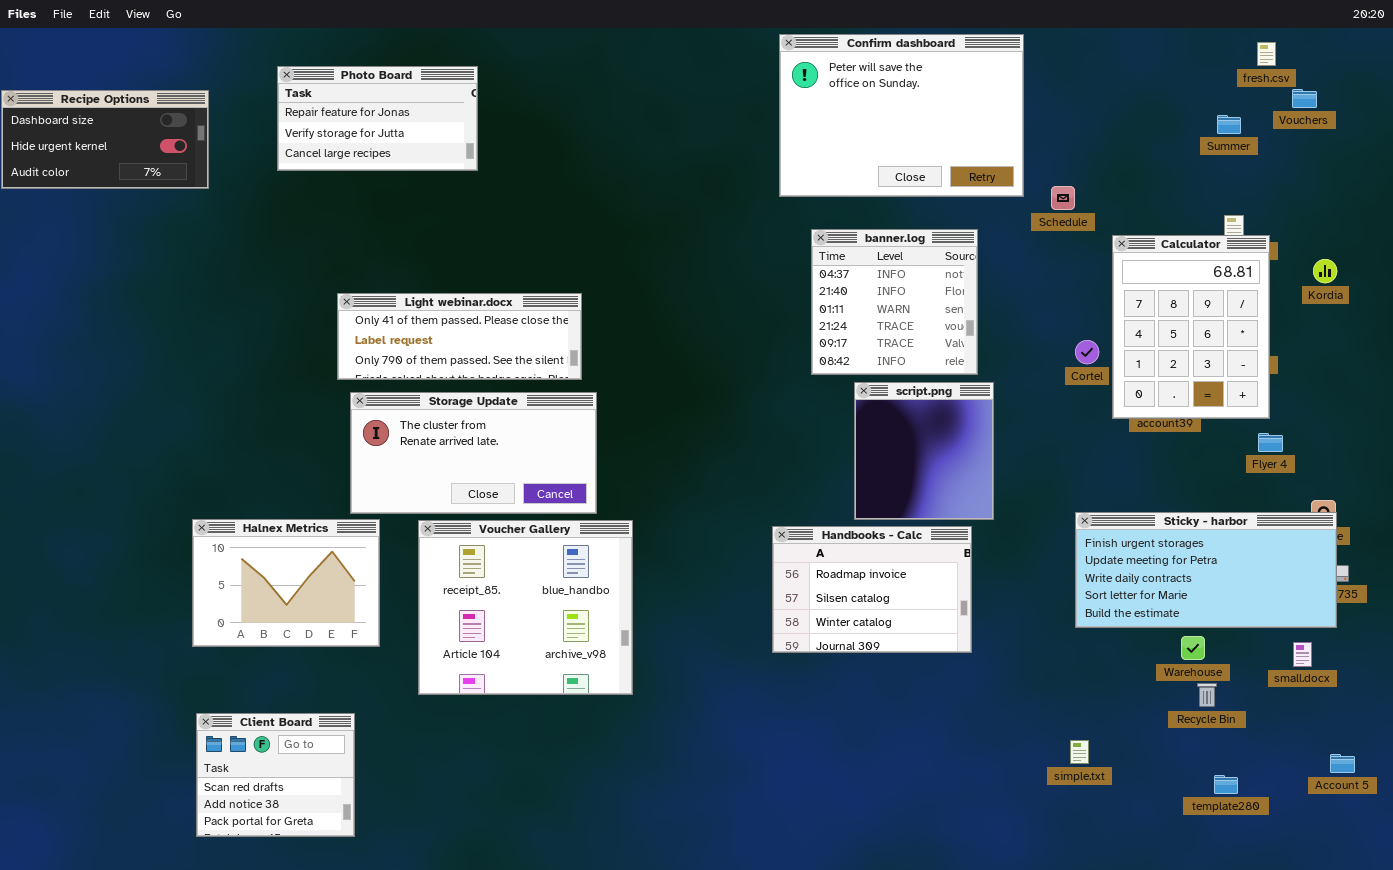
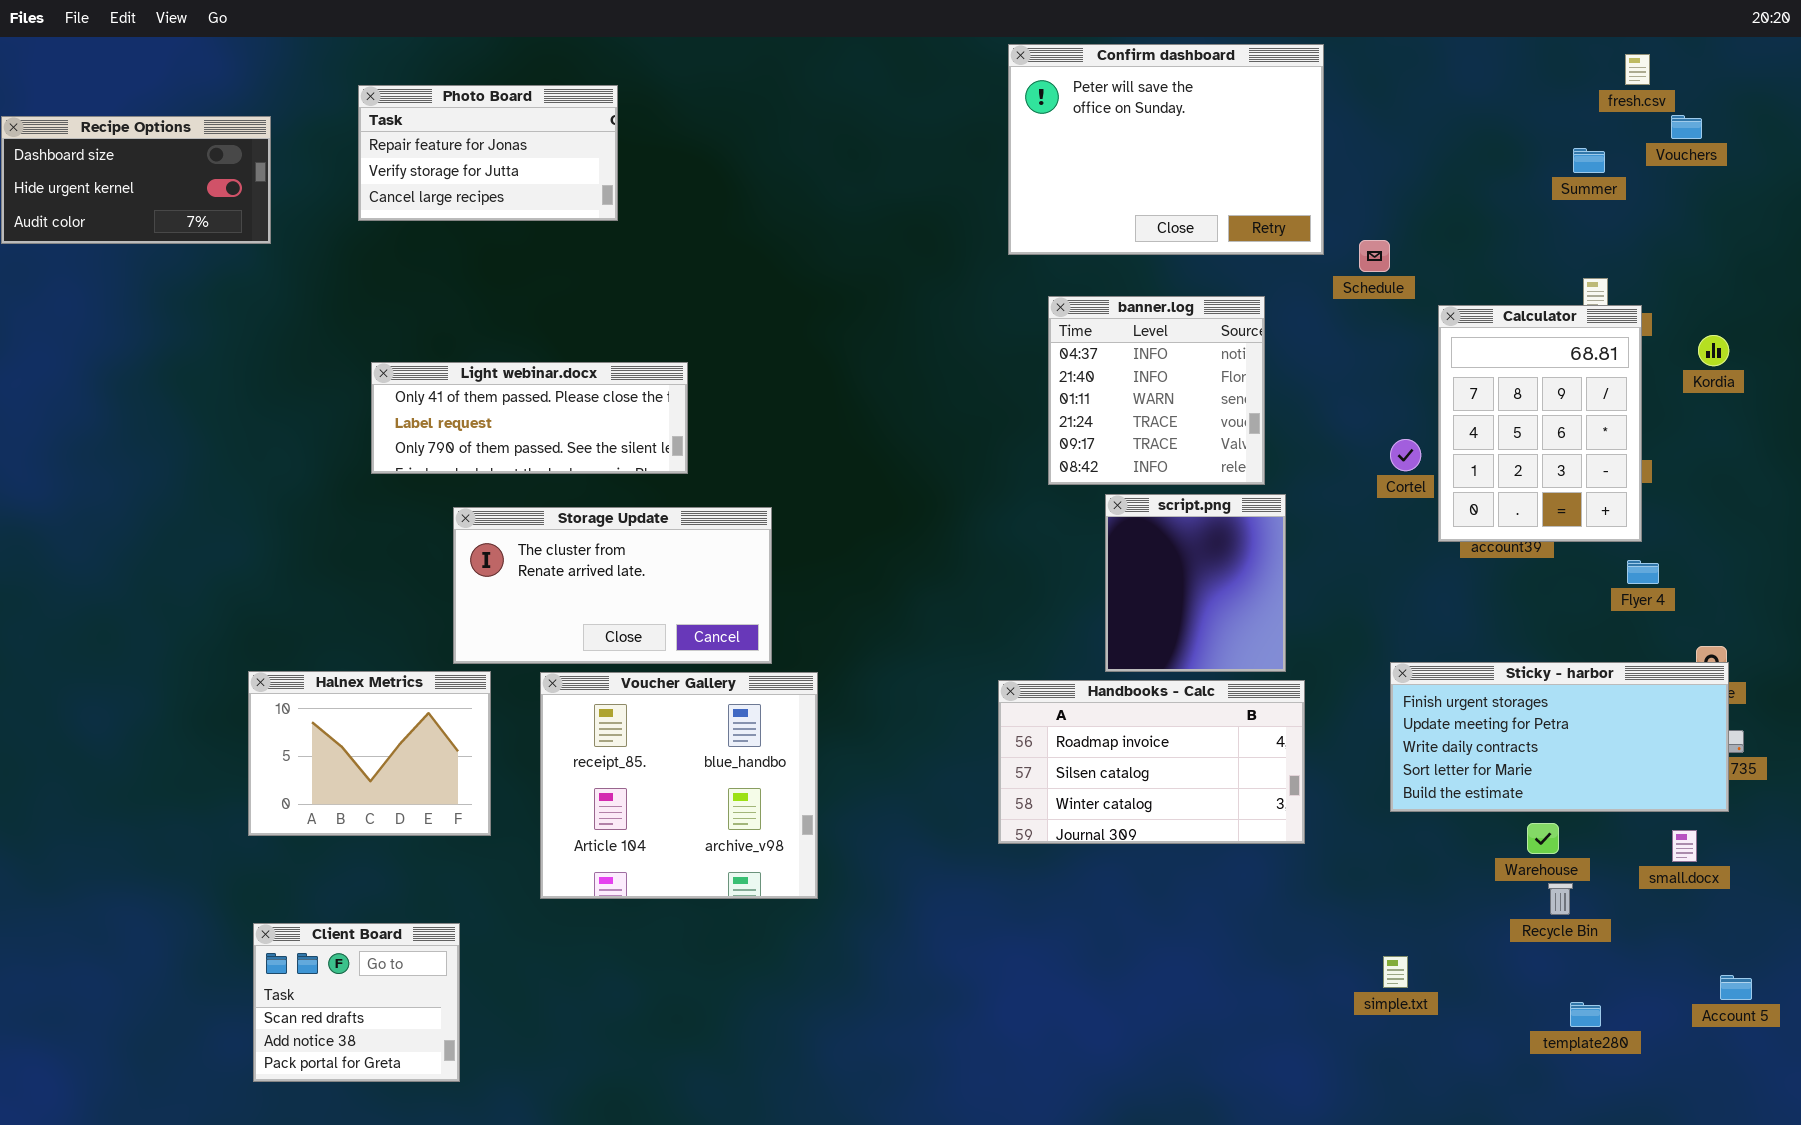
Light webinar.docx: [337,293,582,380] -> [371,362,688,474], moved
Handbooks - Calc: [772,526,972,653] -> [998,680,1305,844], resized

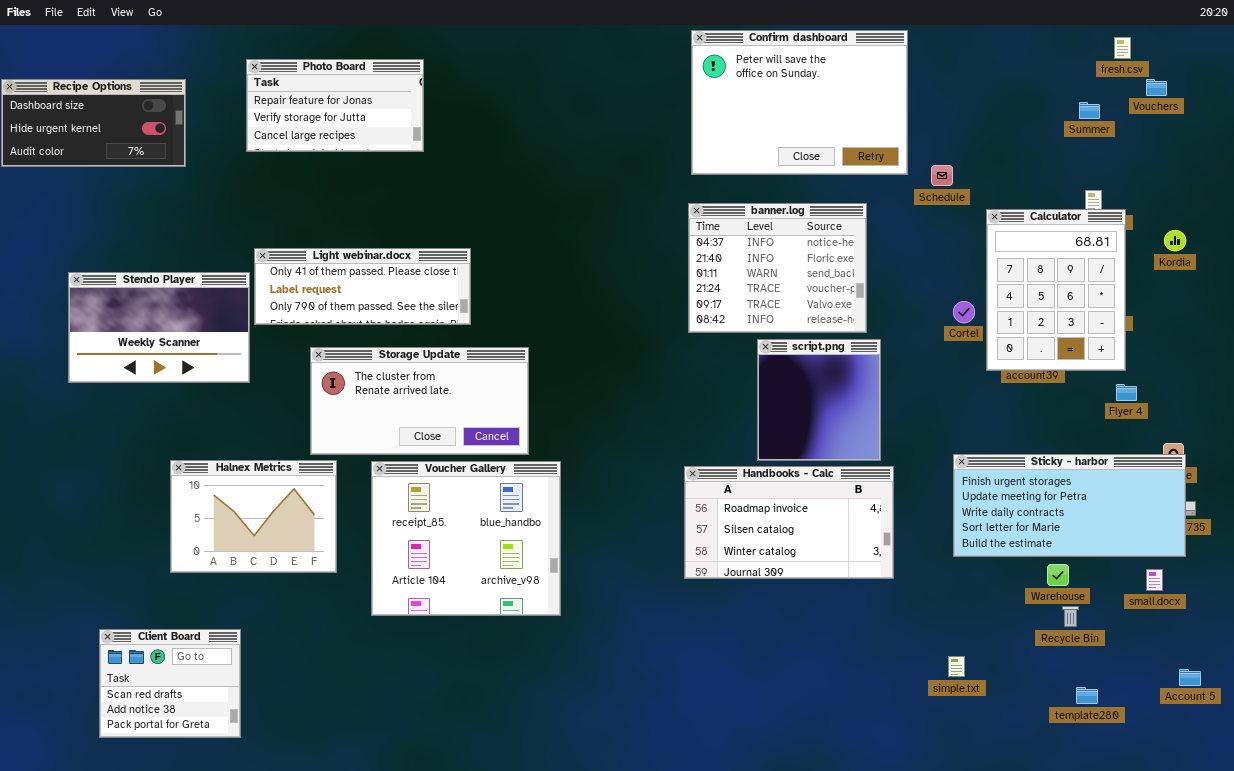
banner.log: [1048,296,1265,485] -> [688,203,867,333], resized
Stendo Player: none -> [68,272,250,383], opened
Client Board: [253,923,460,1082] -> [99,629,241,738], moved

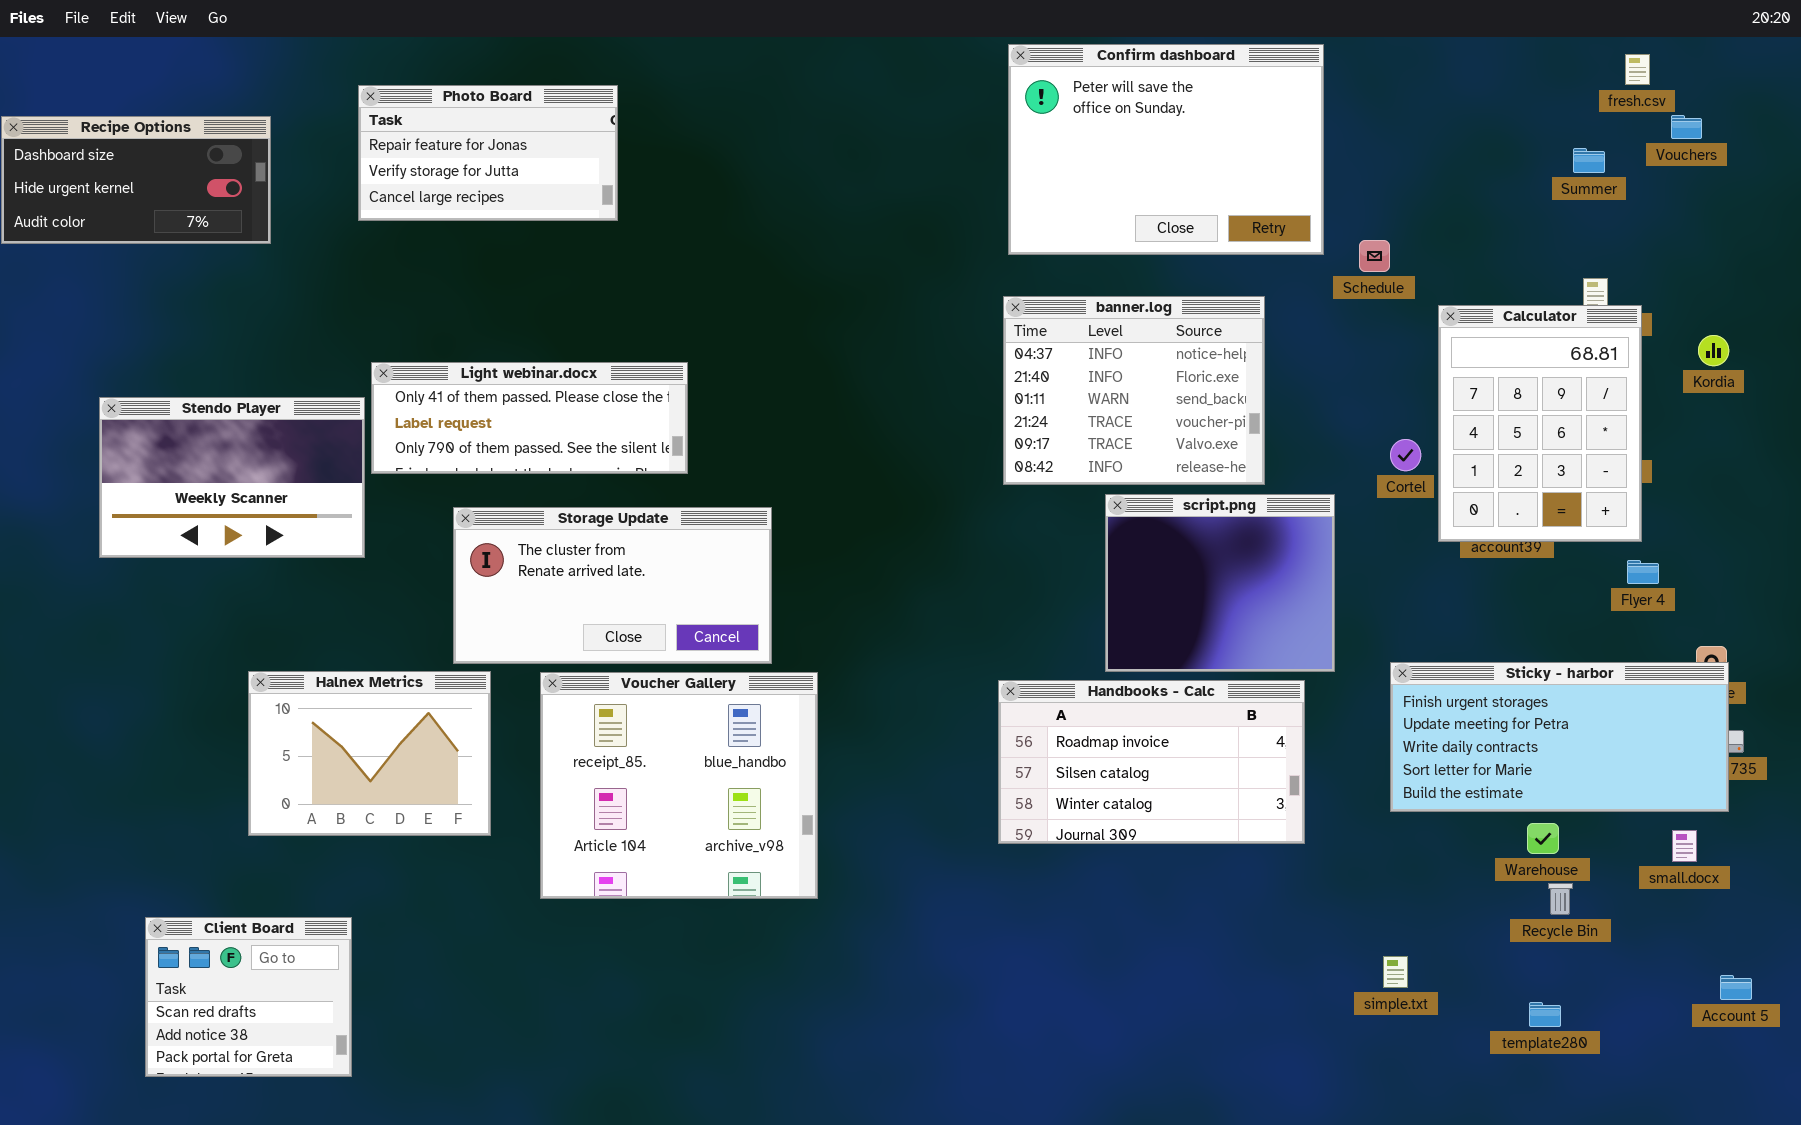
script.png: [757,339,881,461] -> [1105,494,1335,672], resized
template280: [1076,687,1098,704] -> [1529,1002,1561,1027], moved

